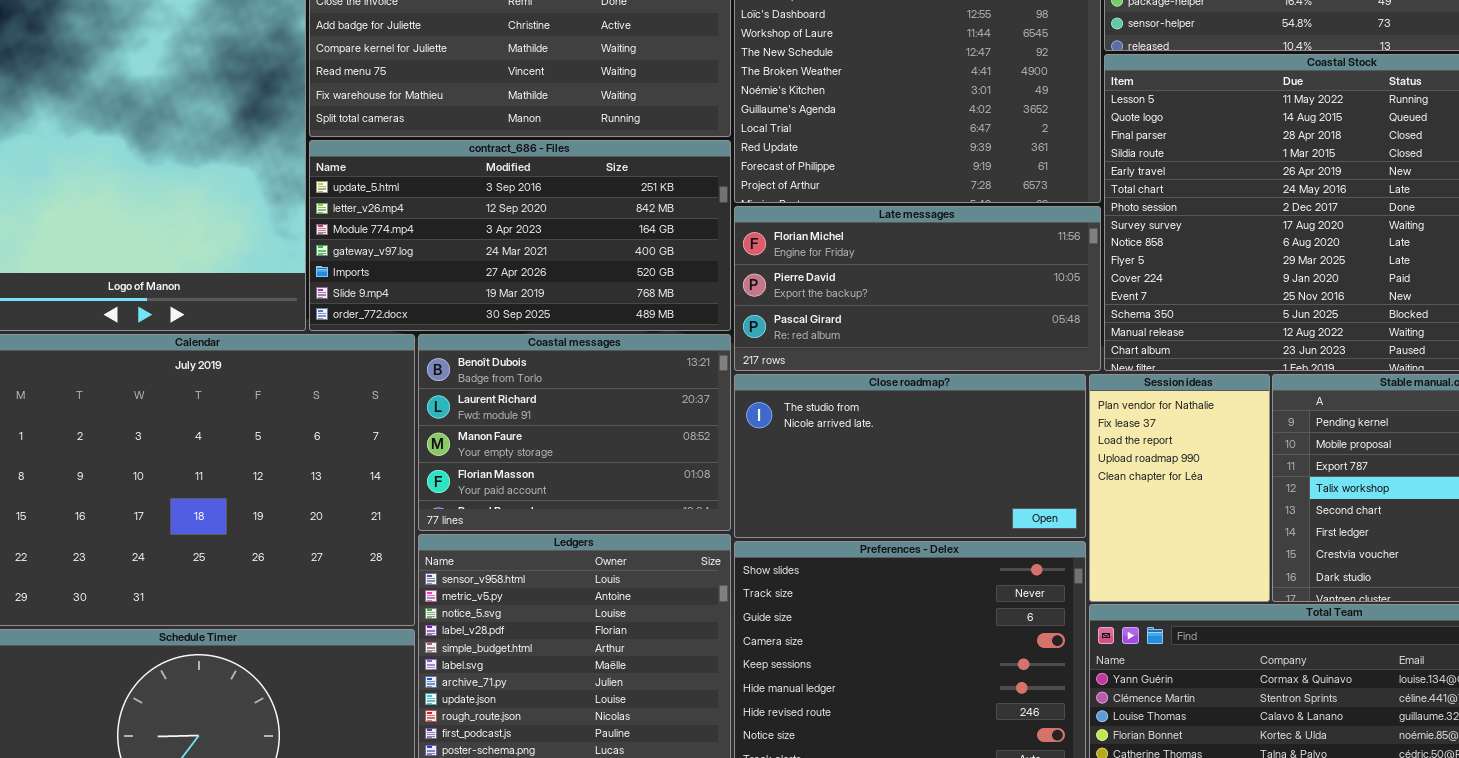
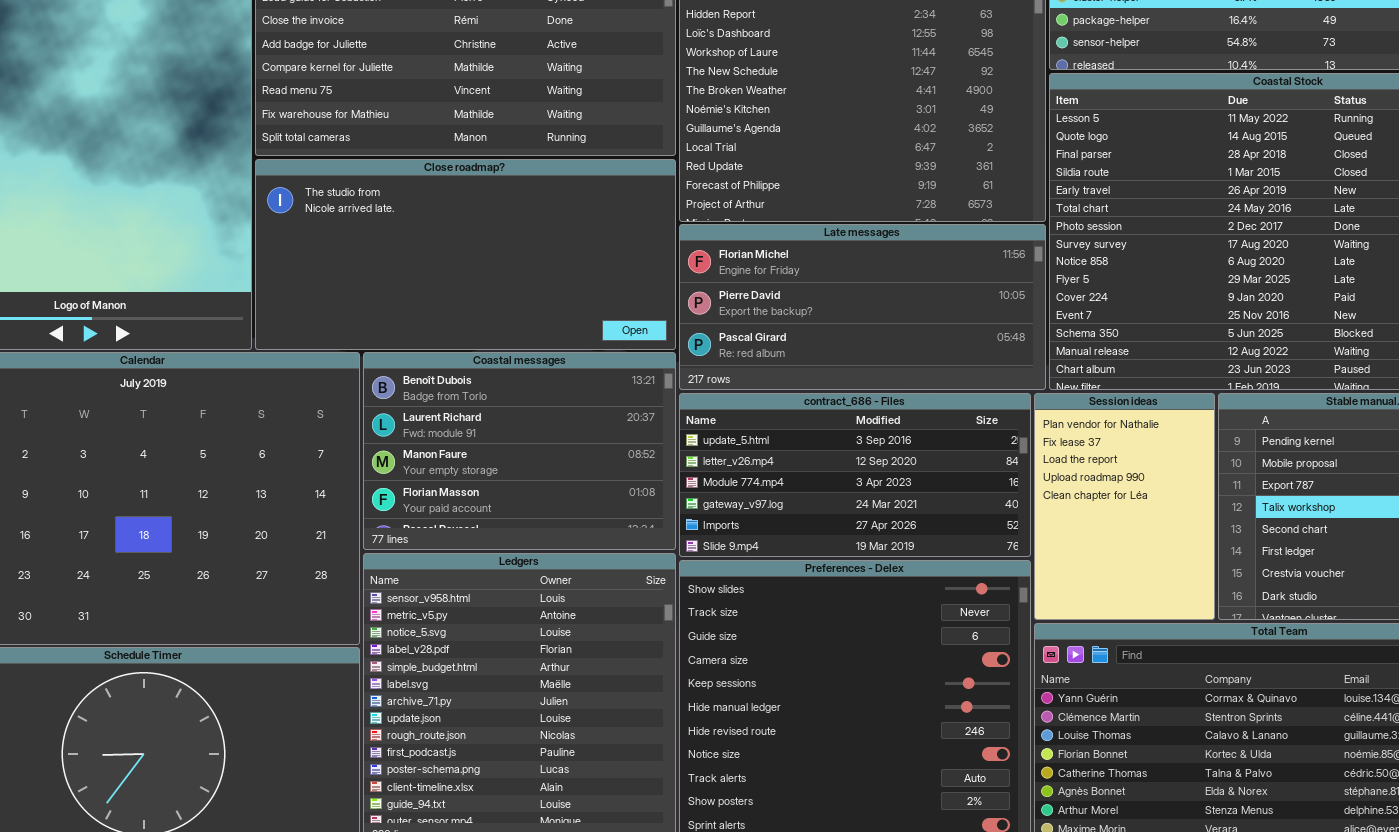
contract_686 - Files: [309,140,731,331] -> [679,393,1031,557], moved, resized
Close roadmap?: [734,374,1086,538] -> [255,159,676,350], moved, resized

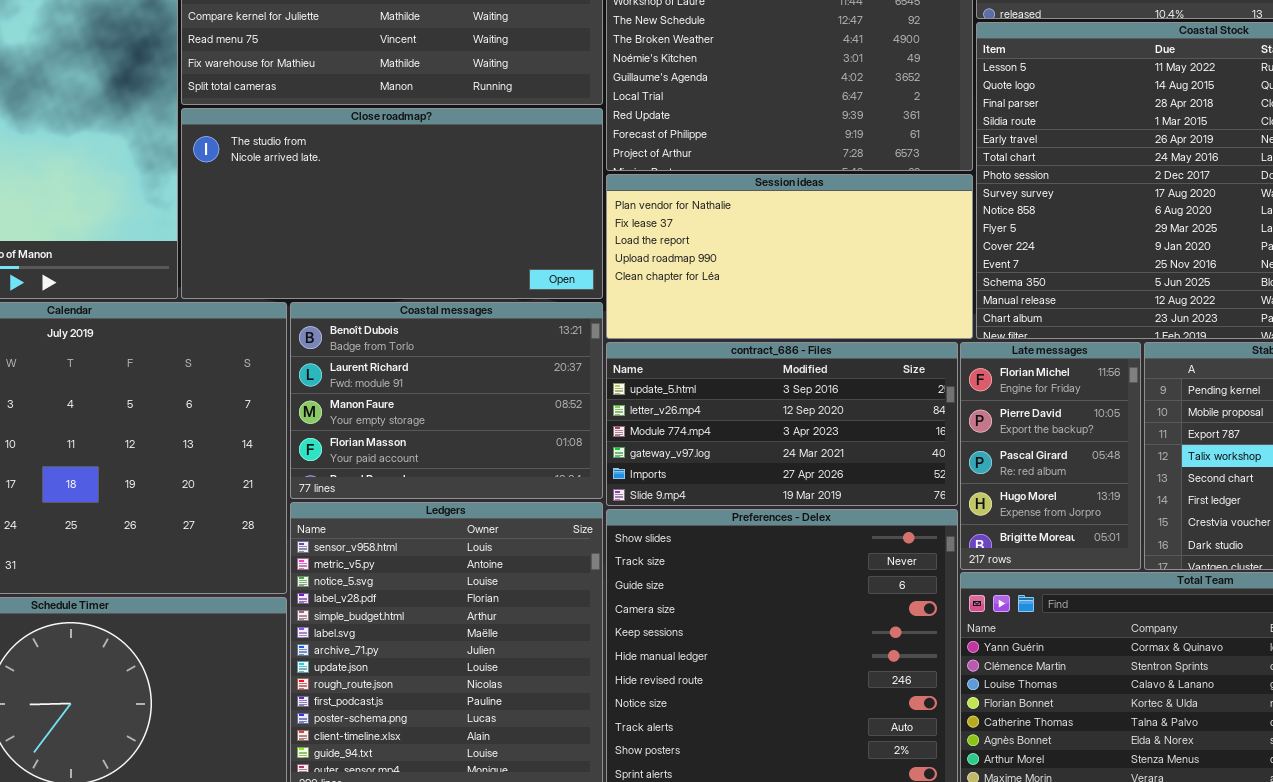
Late messages: [679,224,1046,390] -> [960,342,1141,570], moved, resized
Session ideas: [1034,393,1215,620] -> [606,174,973,339], moved, resized

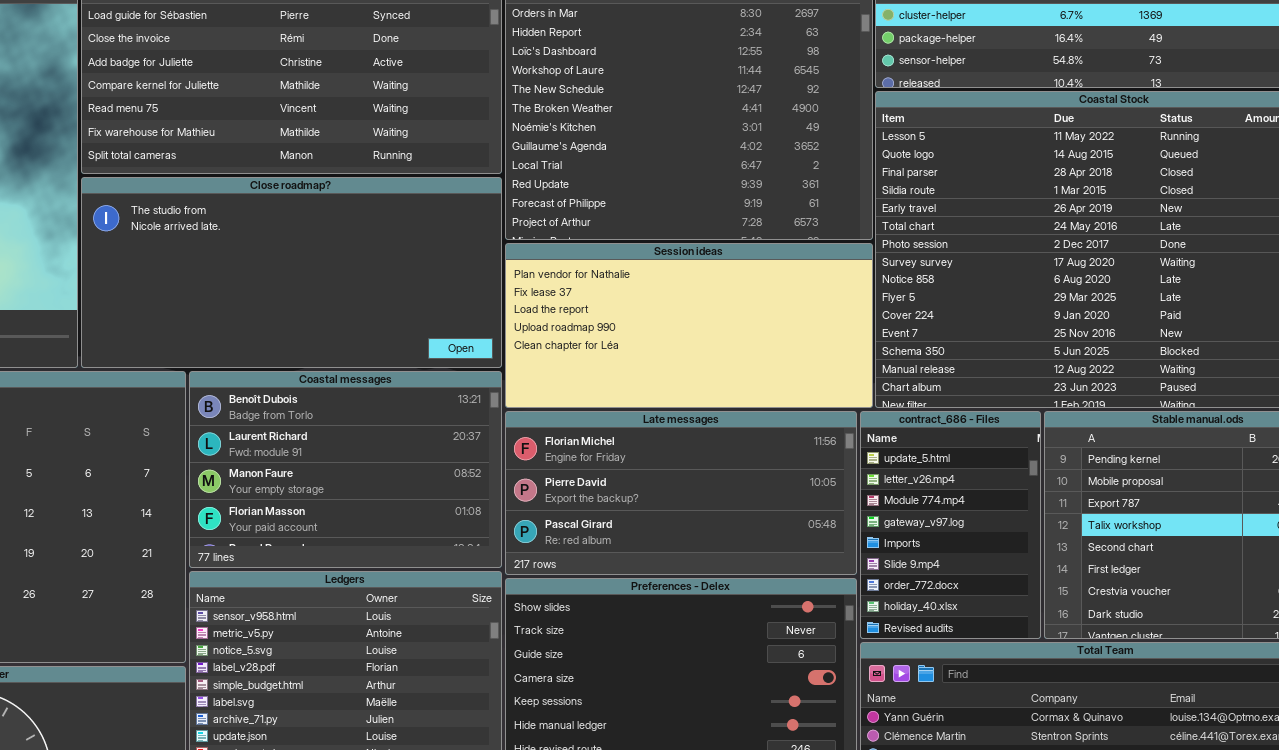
contract_686 - Files: [606,342,958,506] -> [860,411,1041,639], moved, resized
Late messages: [960,342,1141,570] -> [505,411,857,575], moved, resized

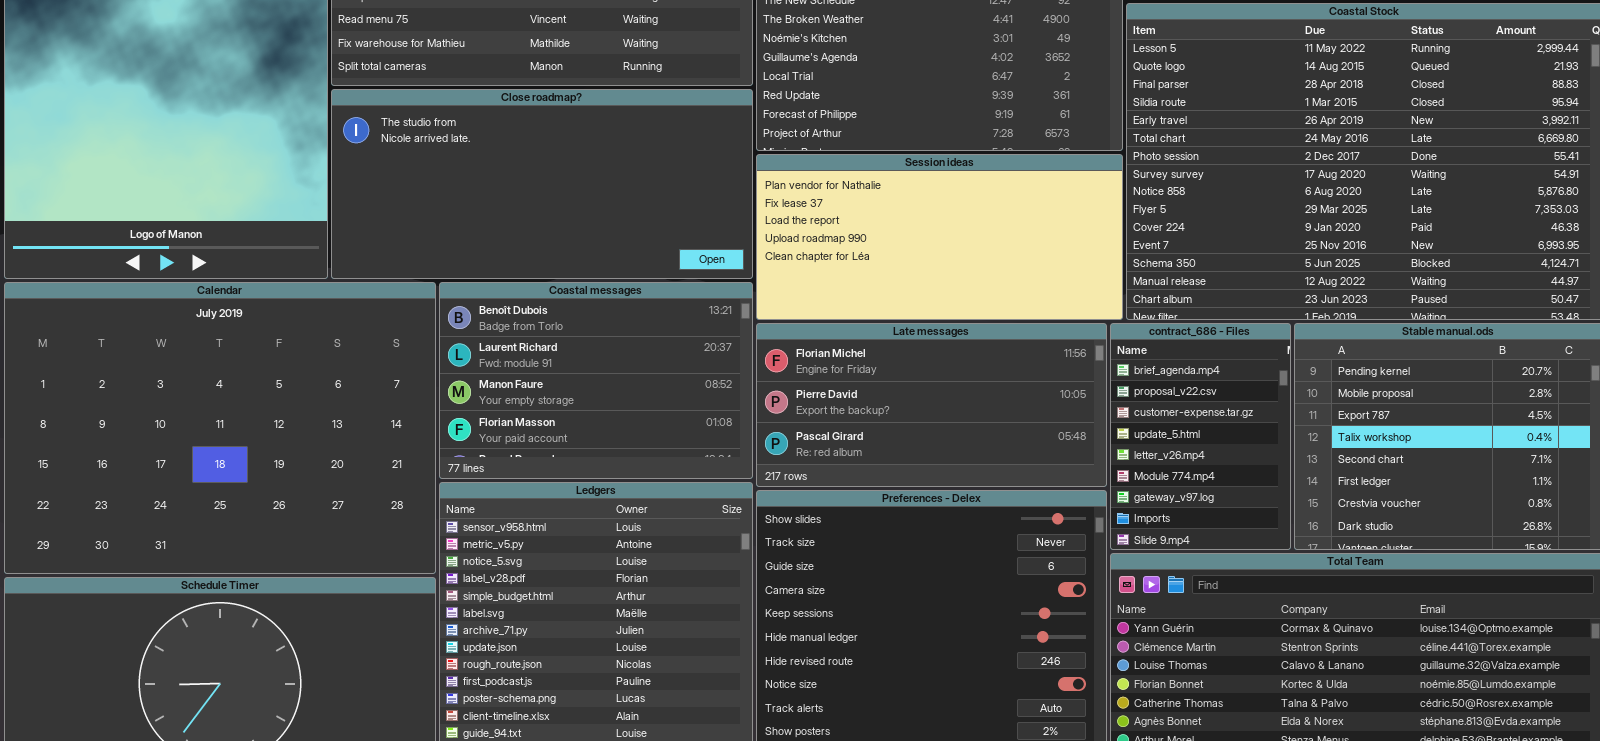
contract_686 - Files: [860,411,1041,639] -> [1110,323,1291,550], scrolled up 3 rows

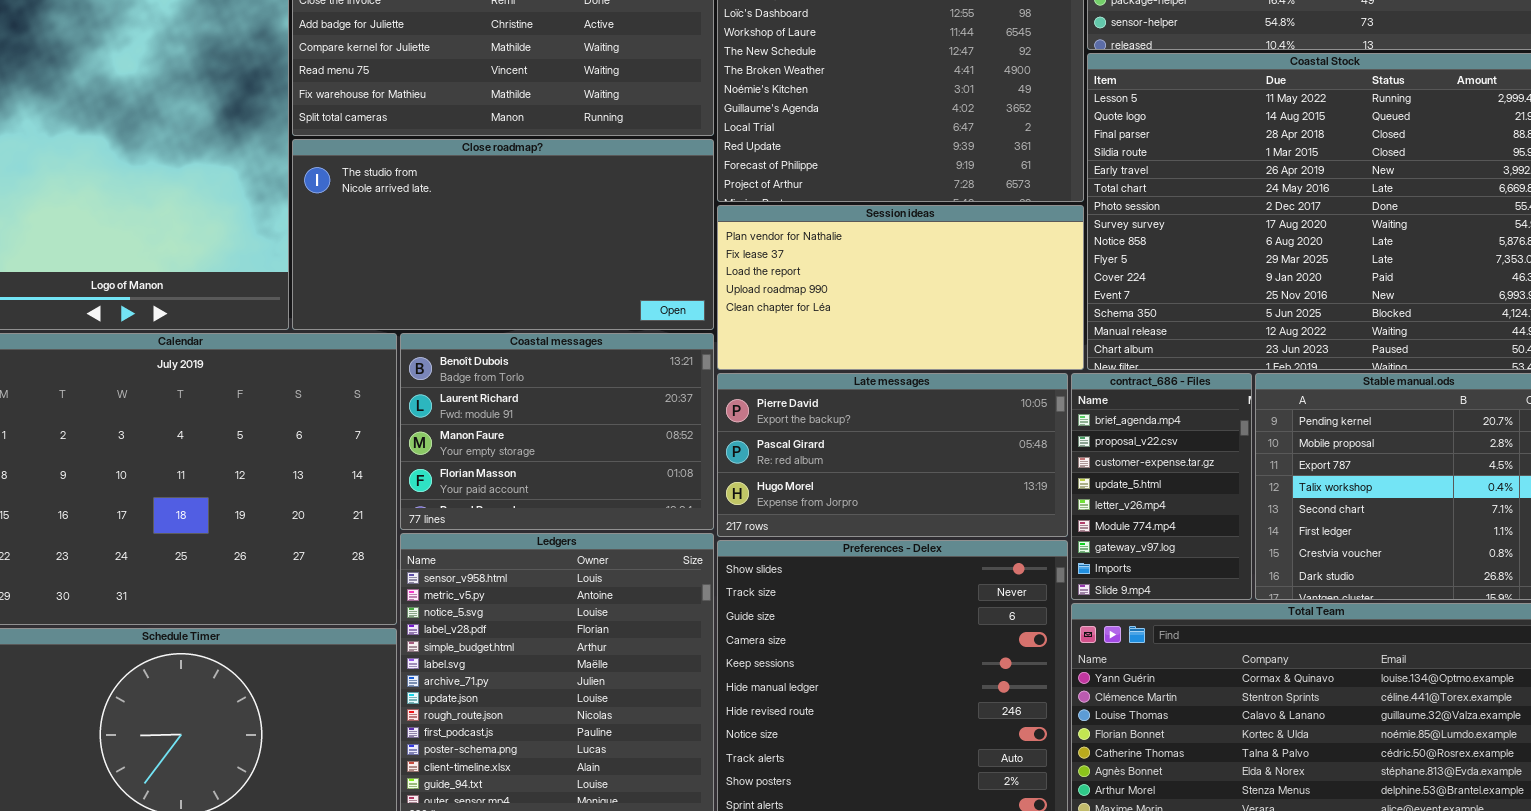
Late messages: [756,323,1107,487] -> [717,373,1068,537], scrolled down 1 row

